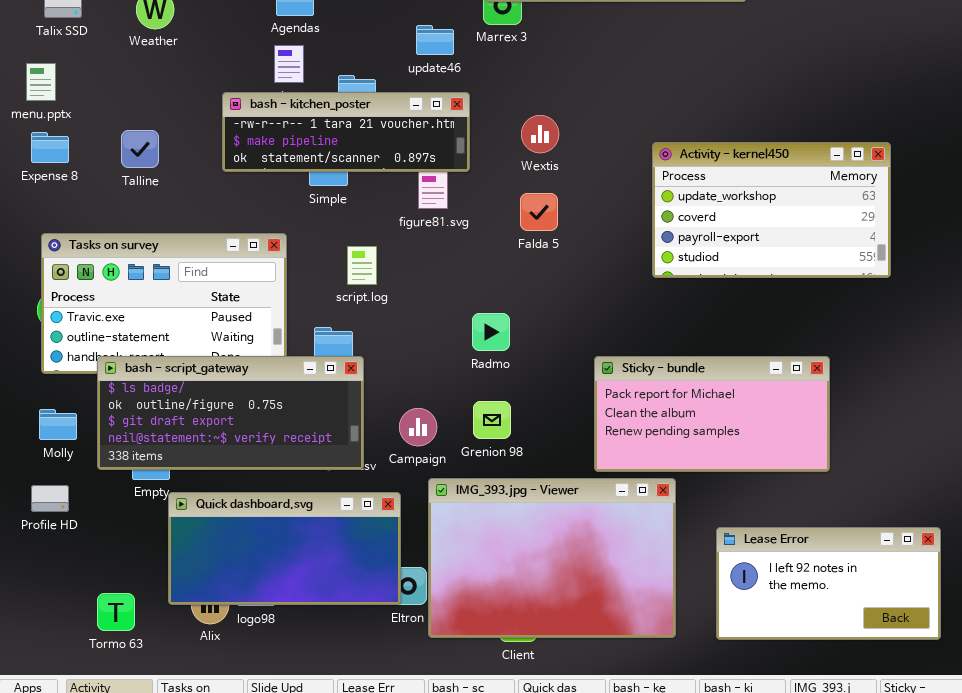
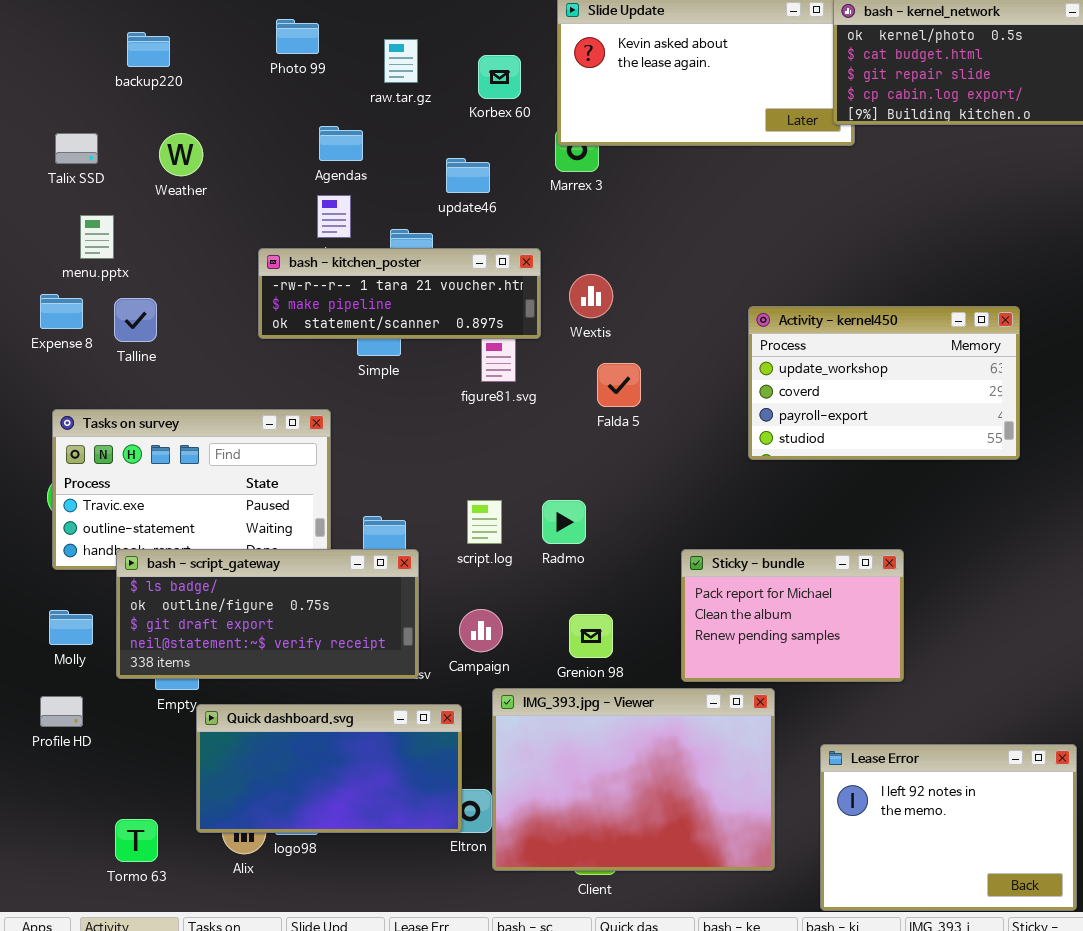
update46: [416,25,454,55] -> [446,158,490,193], moved
menu.pptx: [26,63,56,101] -> [80,215,114,259], moved
Wextis: [521,115,559,153] -> [569,274,613,318], moved
Talline: [121,130,159,168] -> [114,298,157,342], moved
script.log: [347,246,377,285] -> [467,500,502,544], moved
Sticky - bundle: [594,356,830,472] -> [681,549,904,682], resized
Grenion 98: [473,401,511,439] -> [569,614,613,658], moved
Lease Error: [716,527,941,640] -> [820,744,1077,911], resized

